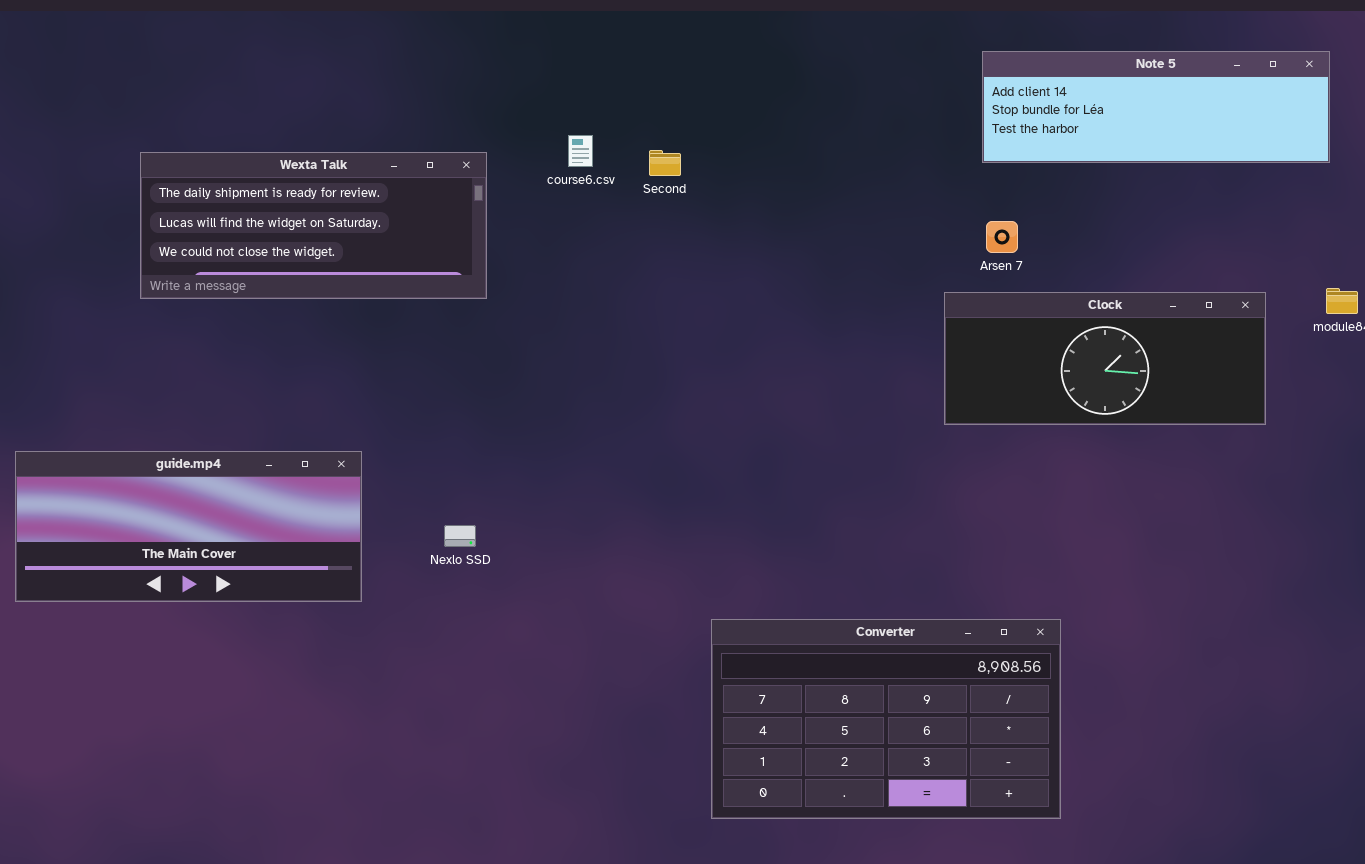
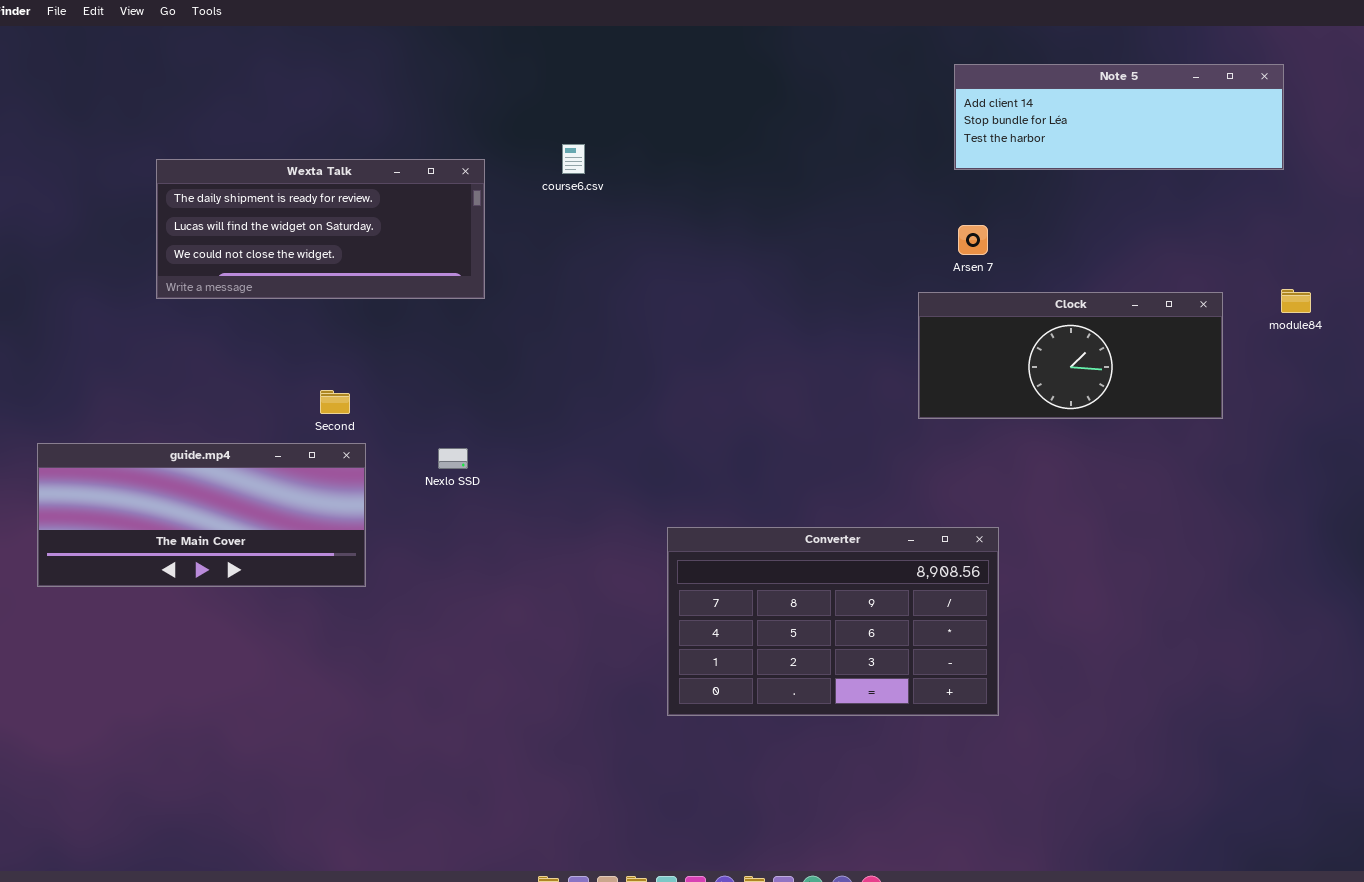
Second: [649,150,681,176] -> [320,390,350,414], moved
Nexlo SSD: [444,525,476,547] -> [438,448,468,469], moved
Converter: [711,619,1061,819] -> [667,527,999,716], moved

